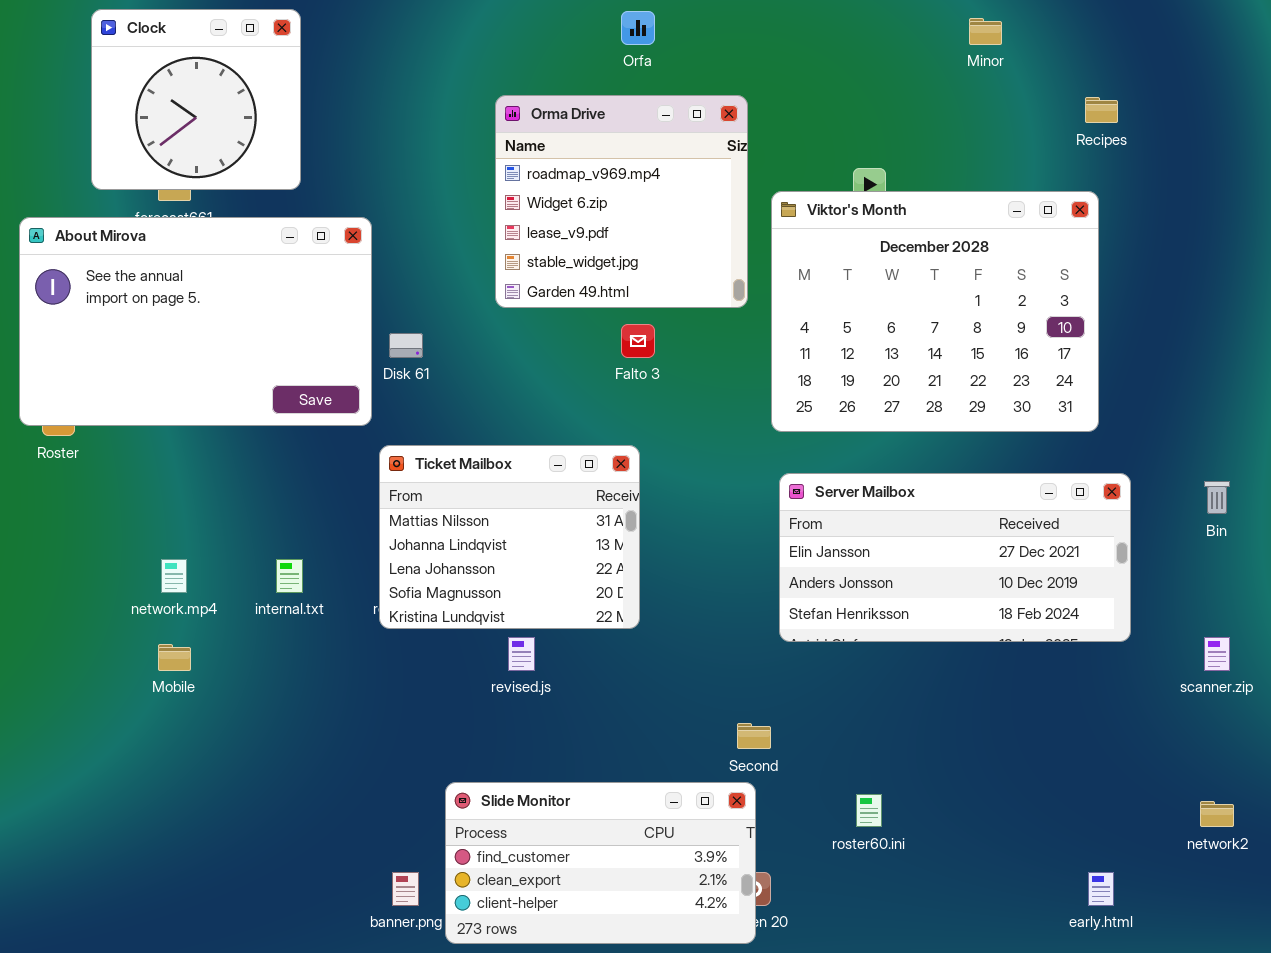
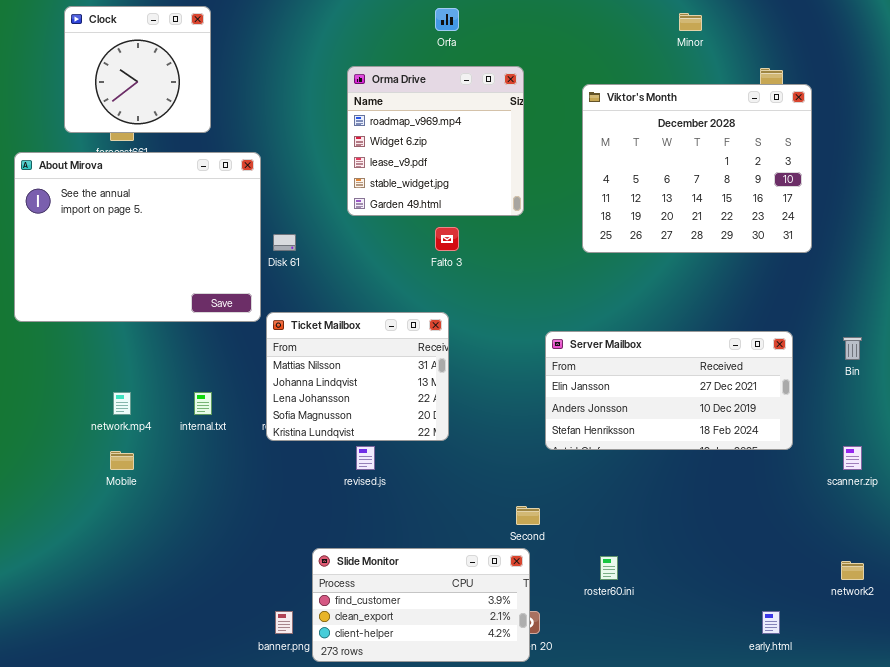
Viktor's Month: [771,191,1099,432] -> [582,84,812,253], moved
About Mirova: [19,217,372,426] -> [14,152,261,322], resized

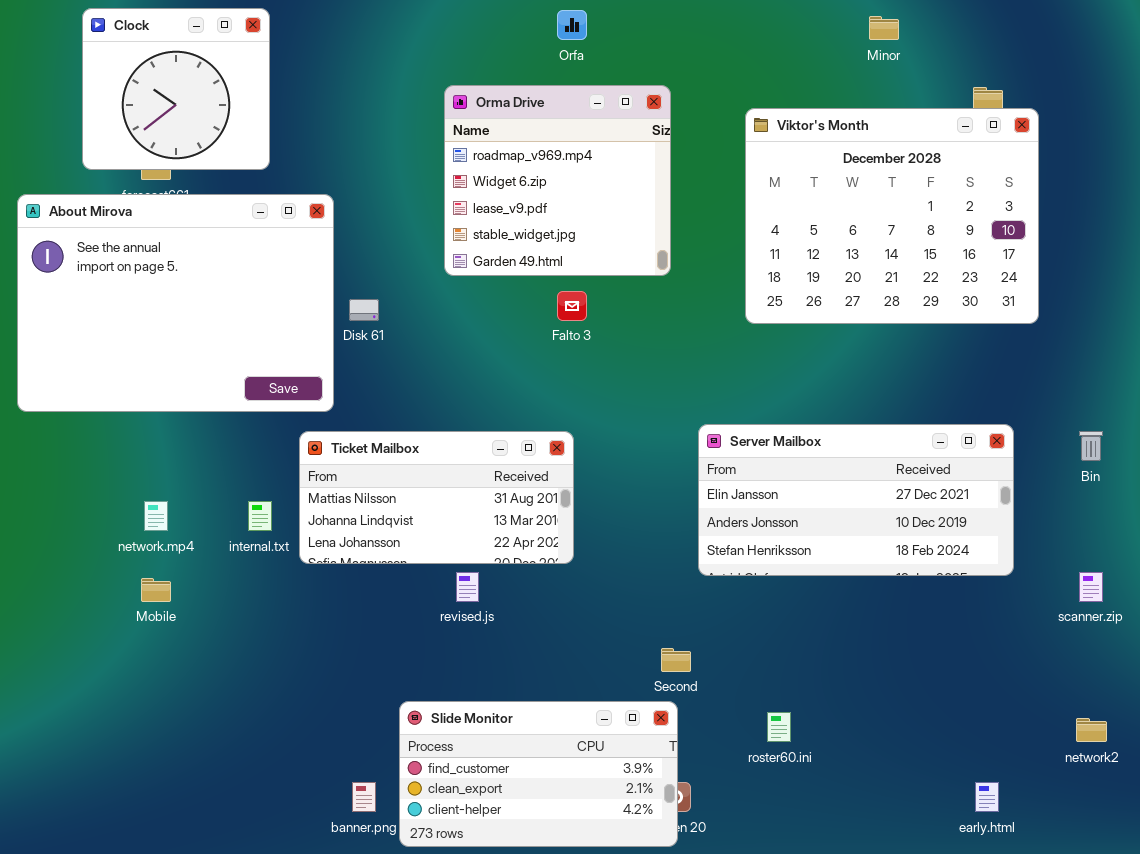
Ticket Mailbox: [266,312,449,441] -> [299,431,574,564], resized

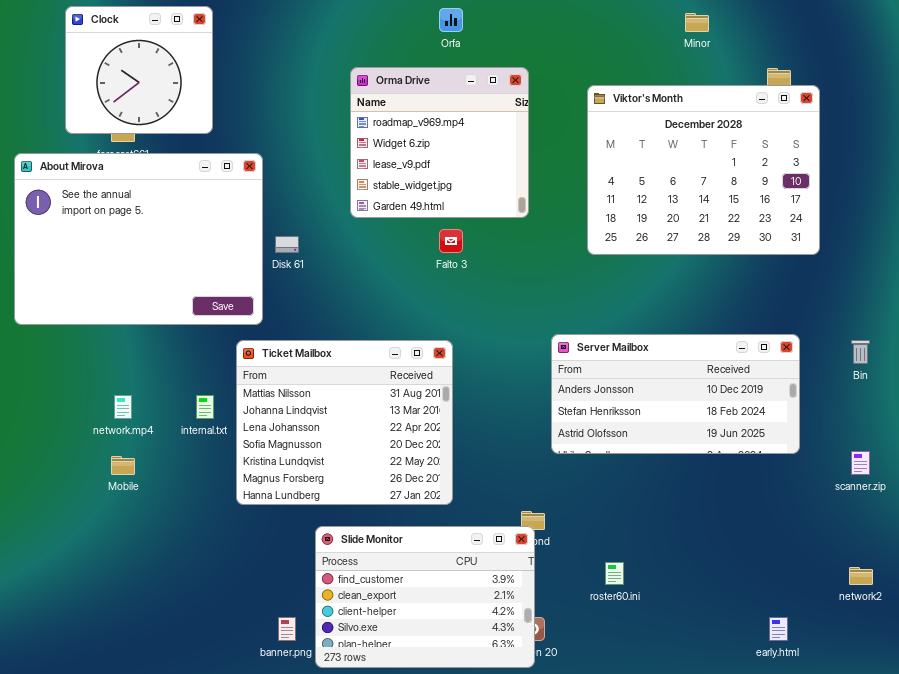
Server Mailbox: [698,424,1014,576] -> [551,334,800,454], scrolled down 1 row
Ticket Mailbox: [299,431,574,564] -> [236,340,453,505], resized
Slide Monitor: [399,701,678,847] -> [315,526,535,668], resized

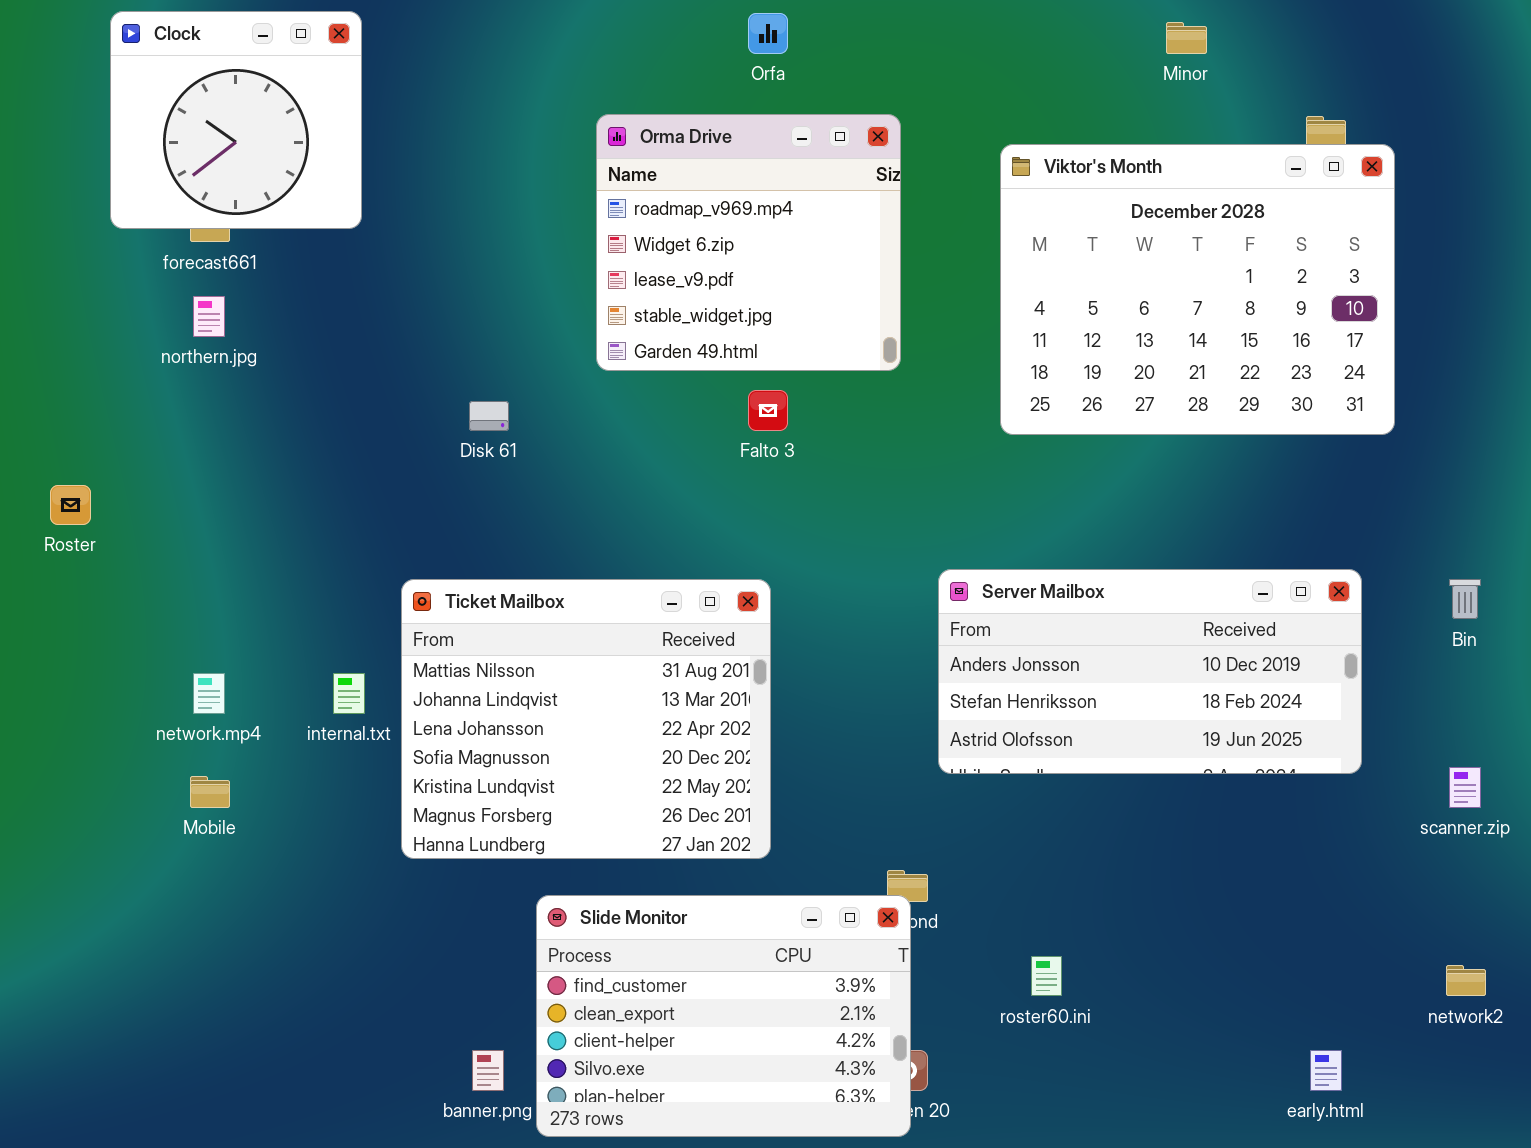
About Mirova: [14,153,263,325] -> none, closed

